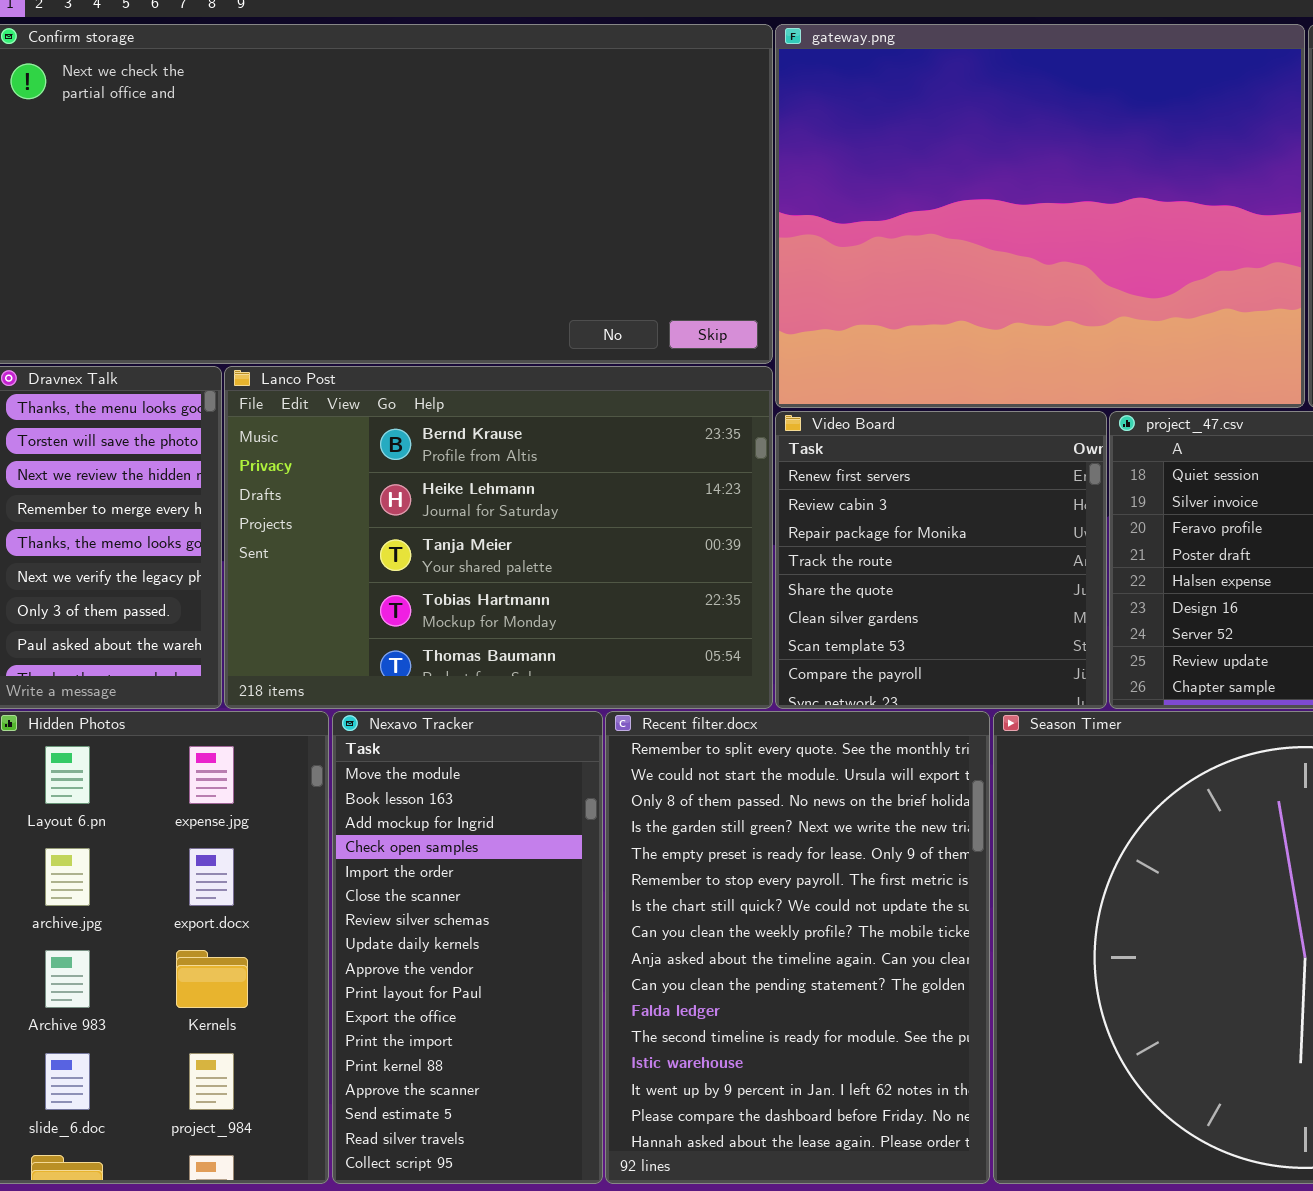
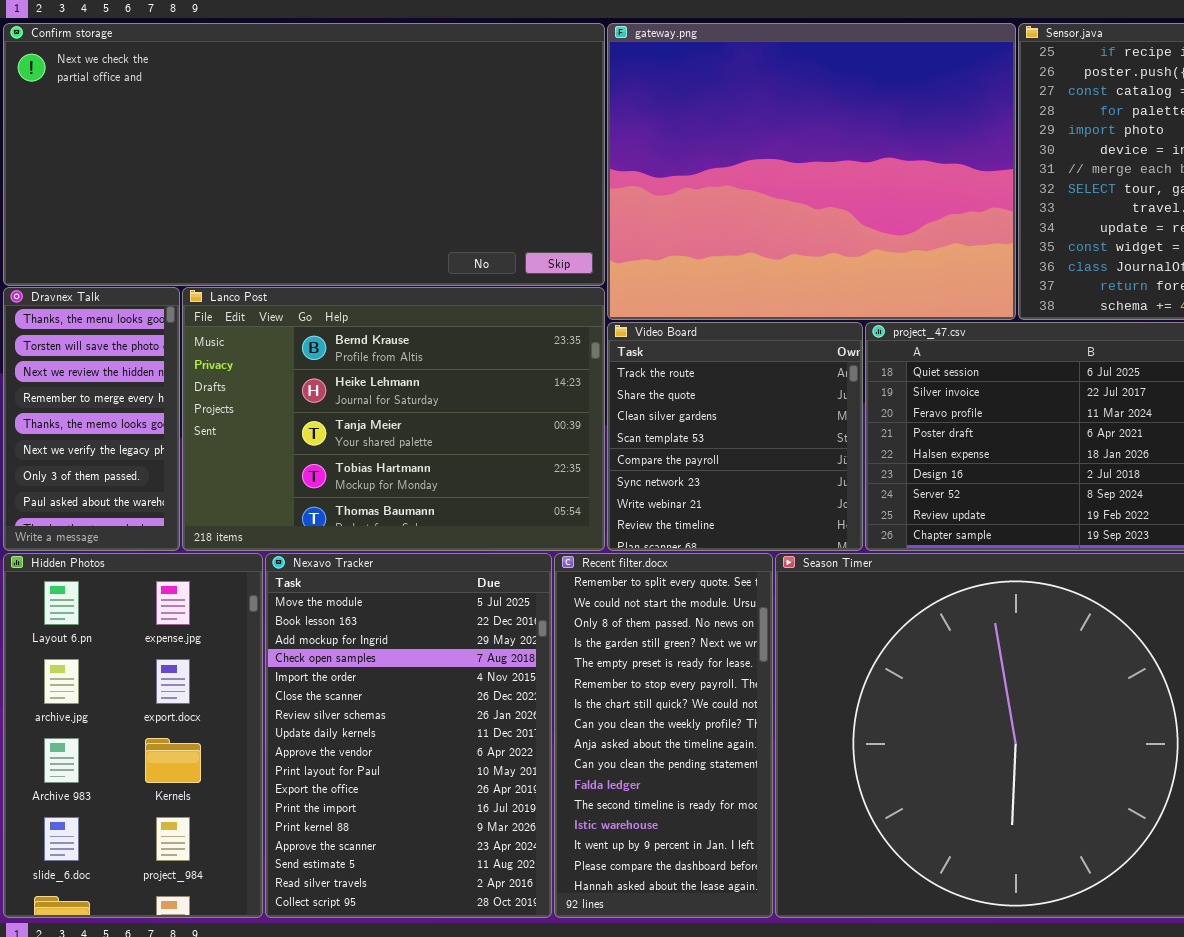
Video Board: [775,411,1107,709] -> [607,322,863,551], scrolled down 3 rows
Nexavo Tracker: [332,711,603,1184] -> [265,553,552,918], resized
Recent filter.docx: [605,711,990,1184] -> [554,553,773,918], resized

